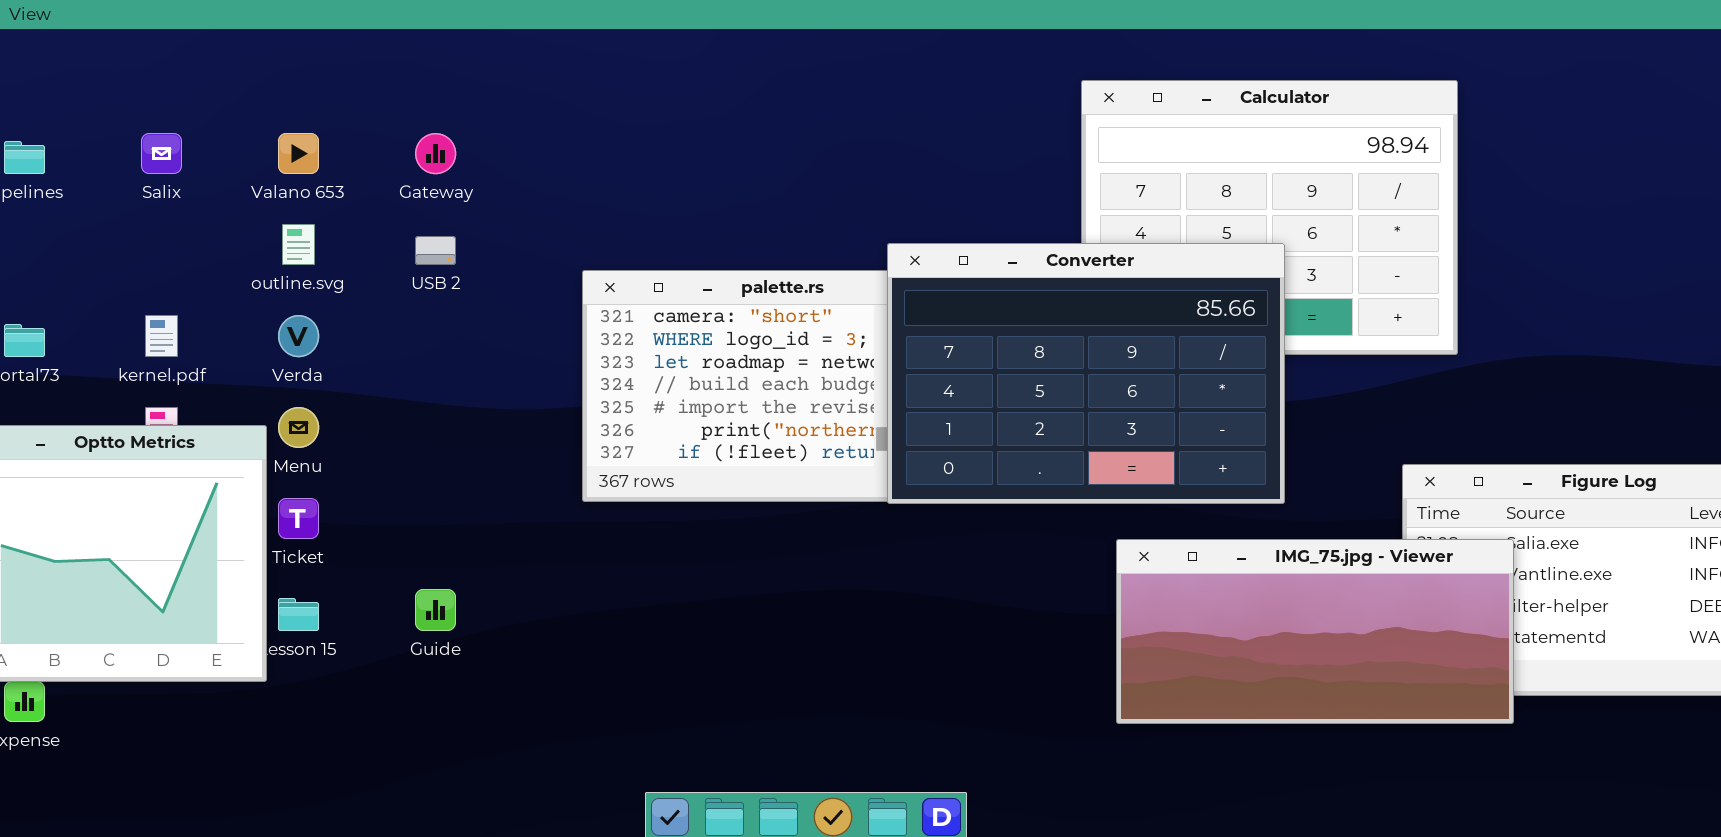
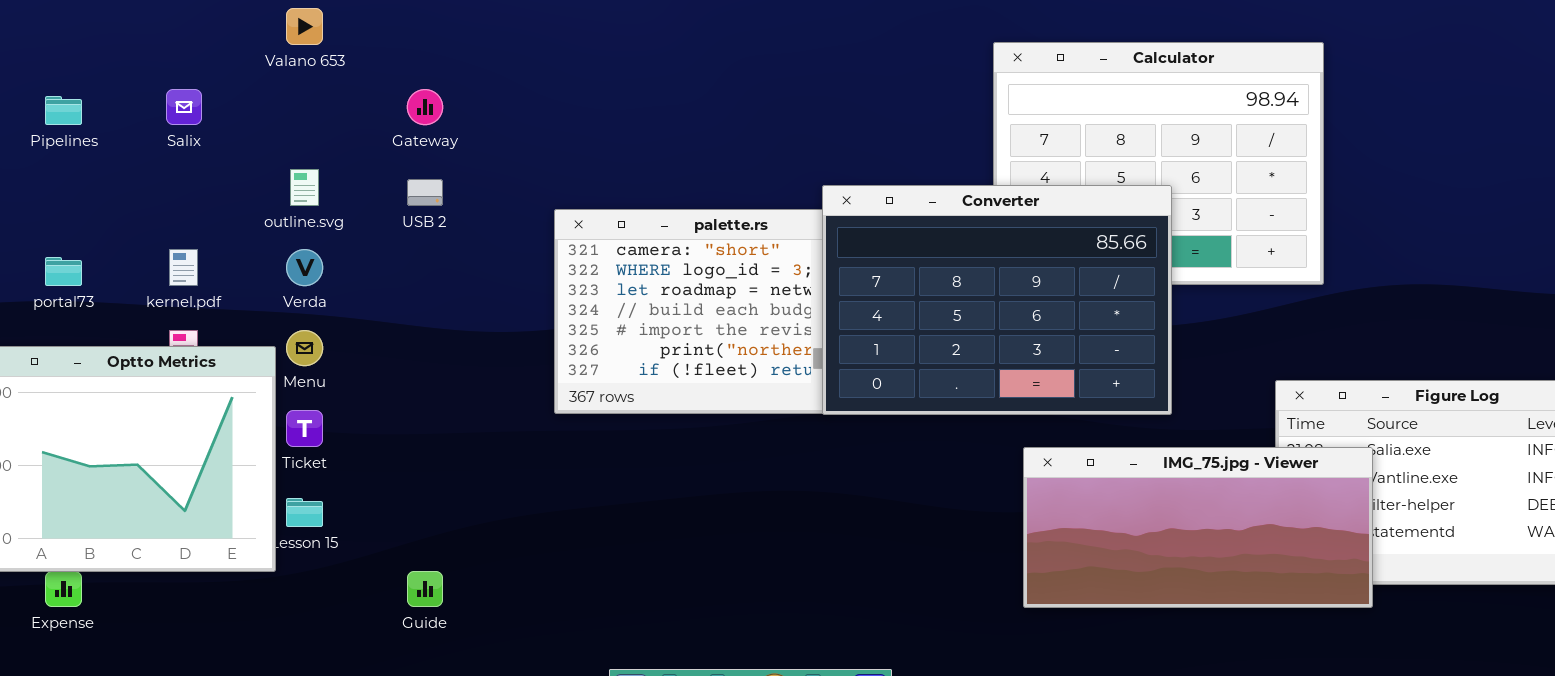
Valano 653: [278,133,319,174] -> [286,8,323,45], moved
Guide: [415,589,456,631] -> [407,571,443,607], moved

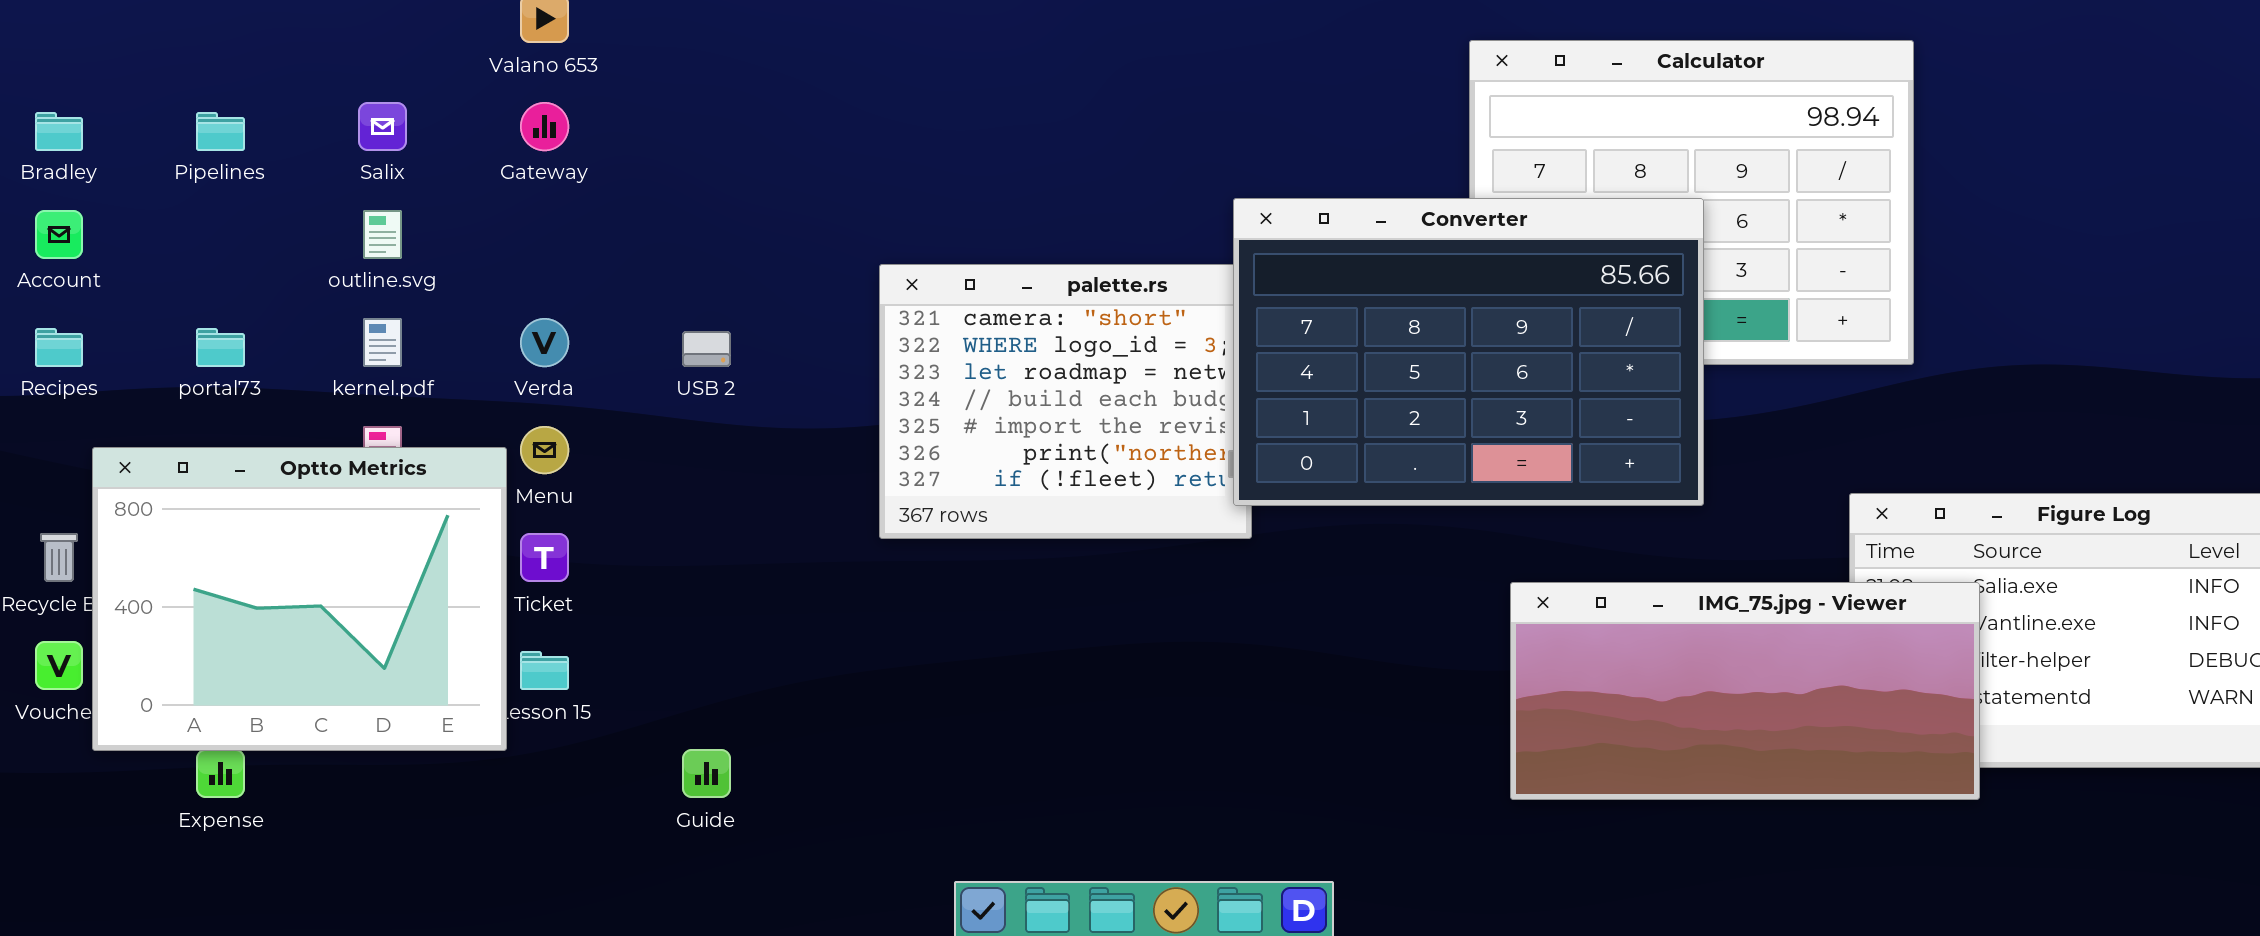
Gateway: [407,89,443,125] -> [520,102,569,151], moved
outline.svg: [290,169,319,206] -> [363,210,402,259], moved
USB 2: [407,179,443,206] -> [682,331,731,367], moved
Converter: [822,185,1172,415] -> [1233,198,1704,506], moved

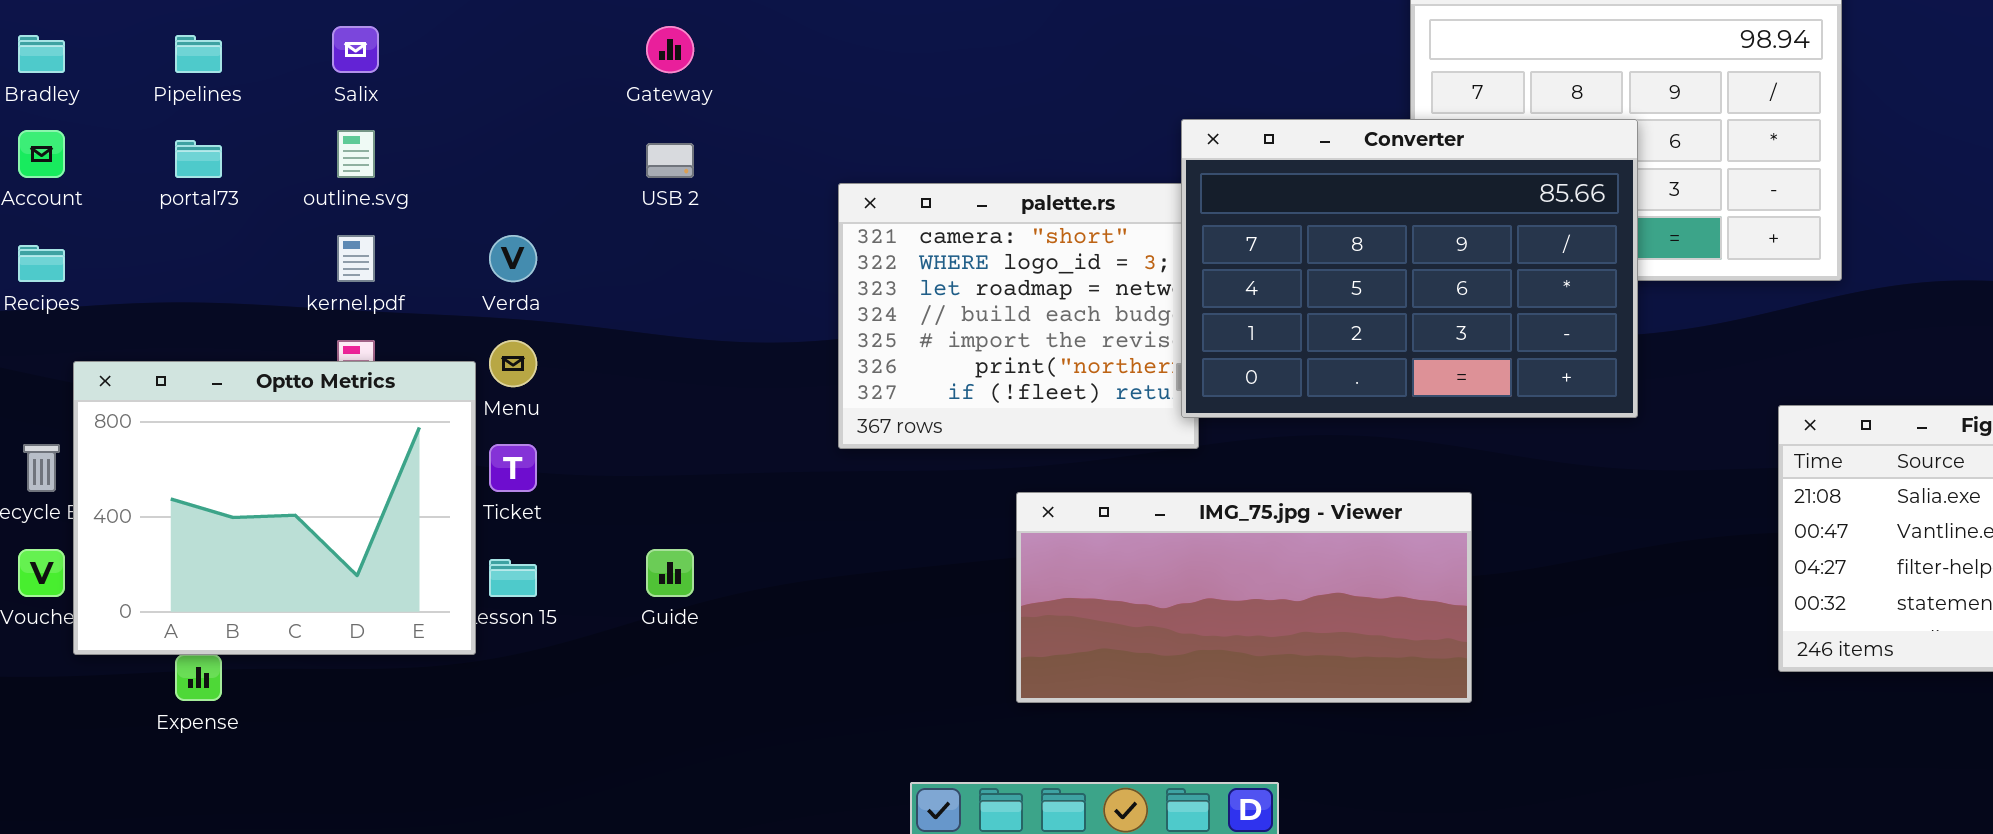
Gateway: [520,102,569,151] -> [646,26,694,73], moved
portal73: [196,328,245,367] -> [175,140,222,178], moved
USB 2: [682,331,731,367] -> [646,143,694,178], moved
IMG_75.jpg - Viewer: [1510,582,1980,800] -> [1016,492,1472,703], moved
Guide: [682,749,731,798] -> [646,549,694,597], moved

